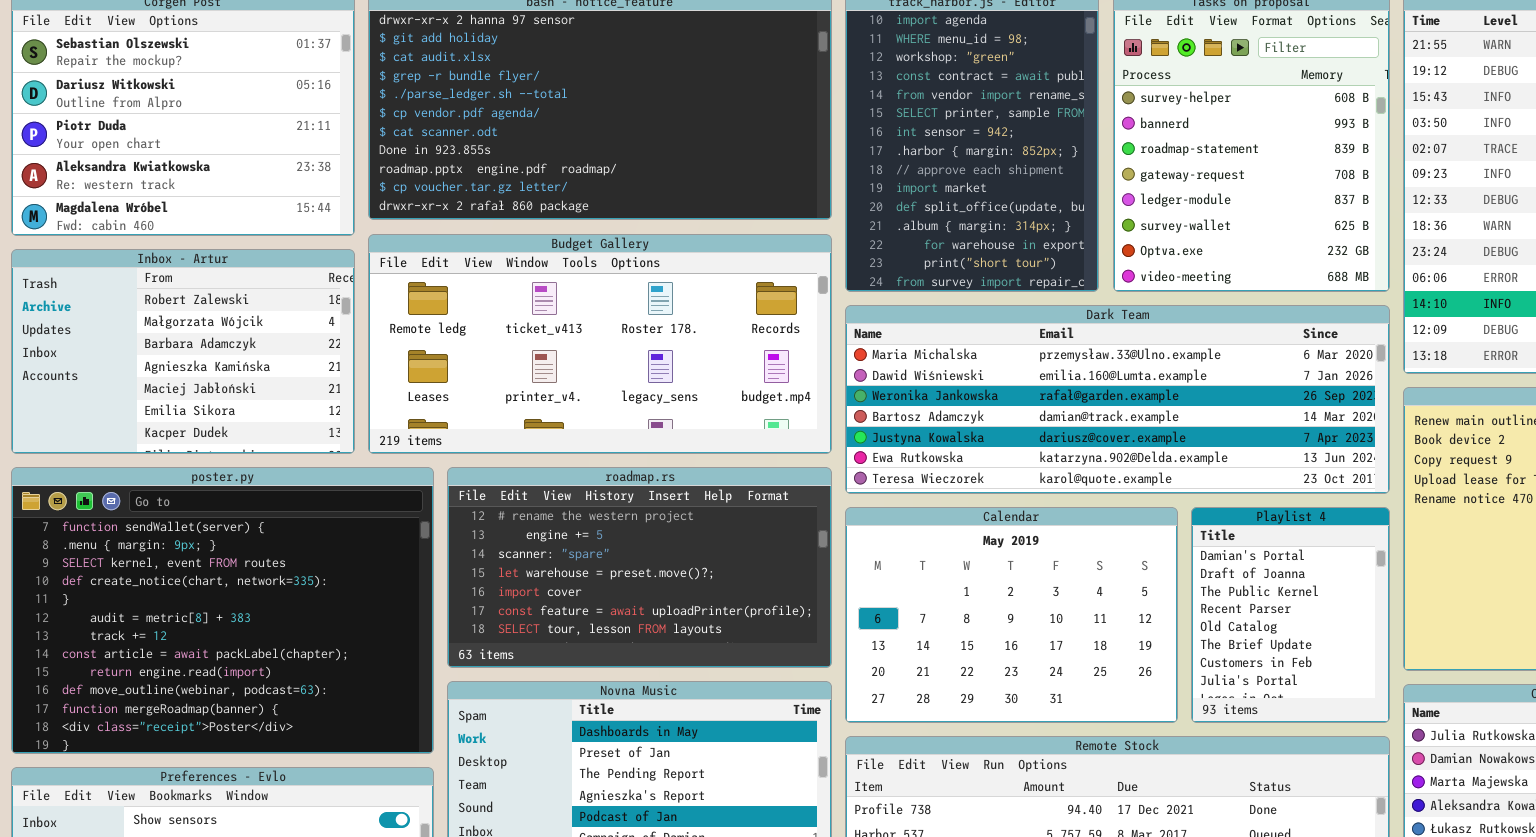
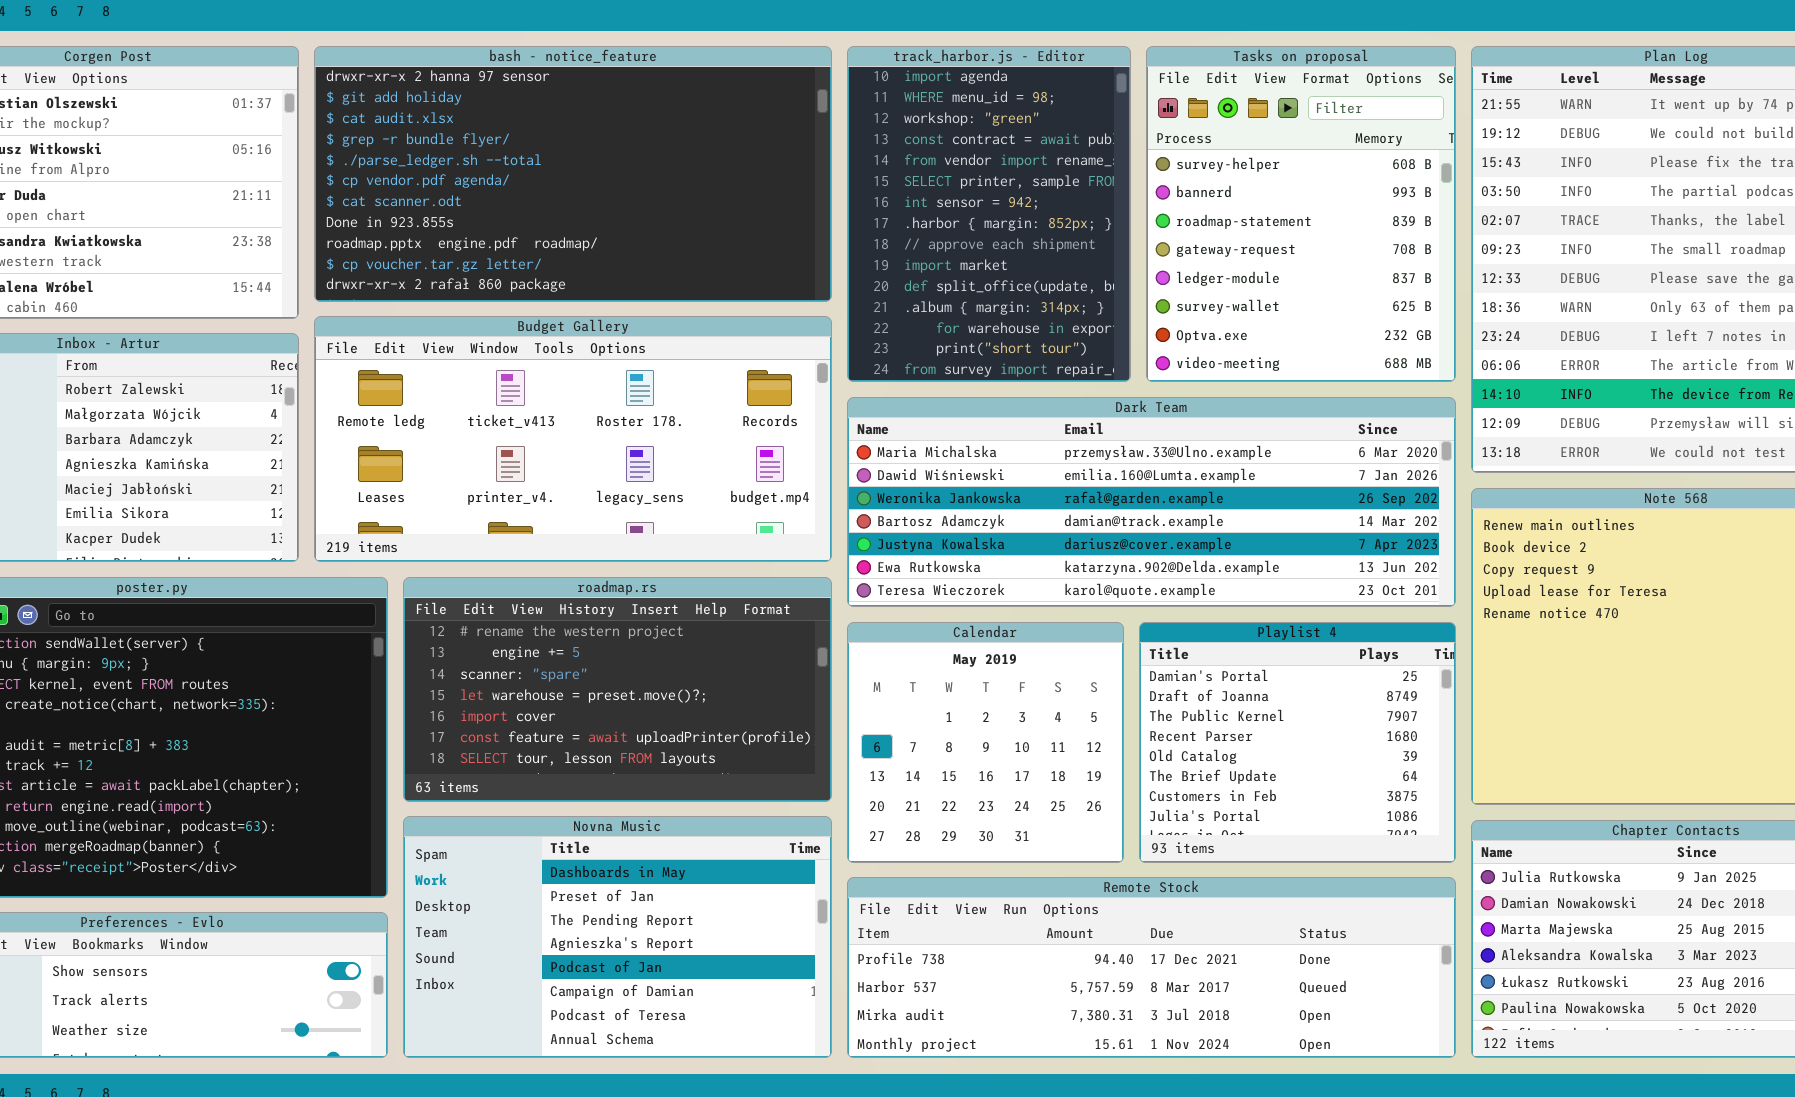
Calendar: [845,507,1178,723] -> [847,622,1124,863], resized
Playlist 4: [1191,507,1390,723] -> [1139,622,1456,863], resized

